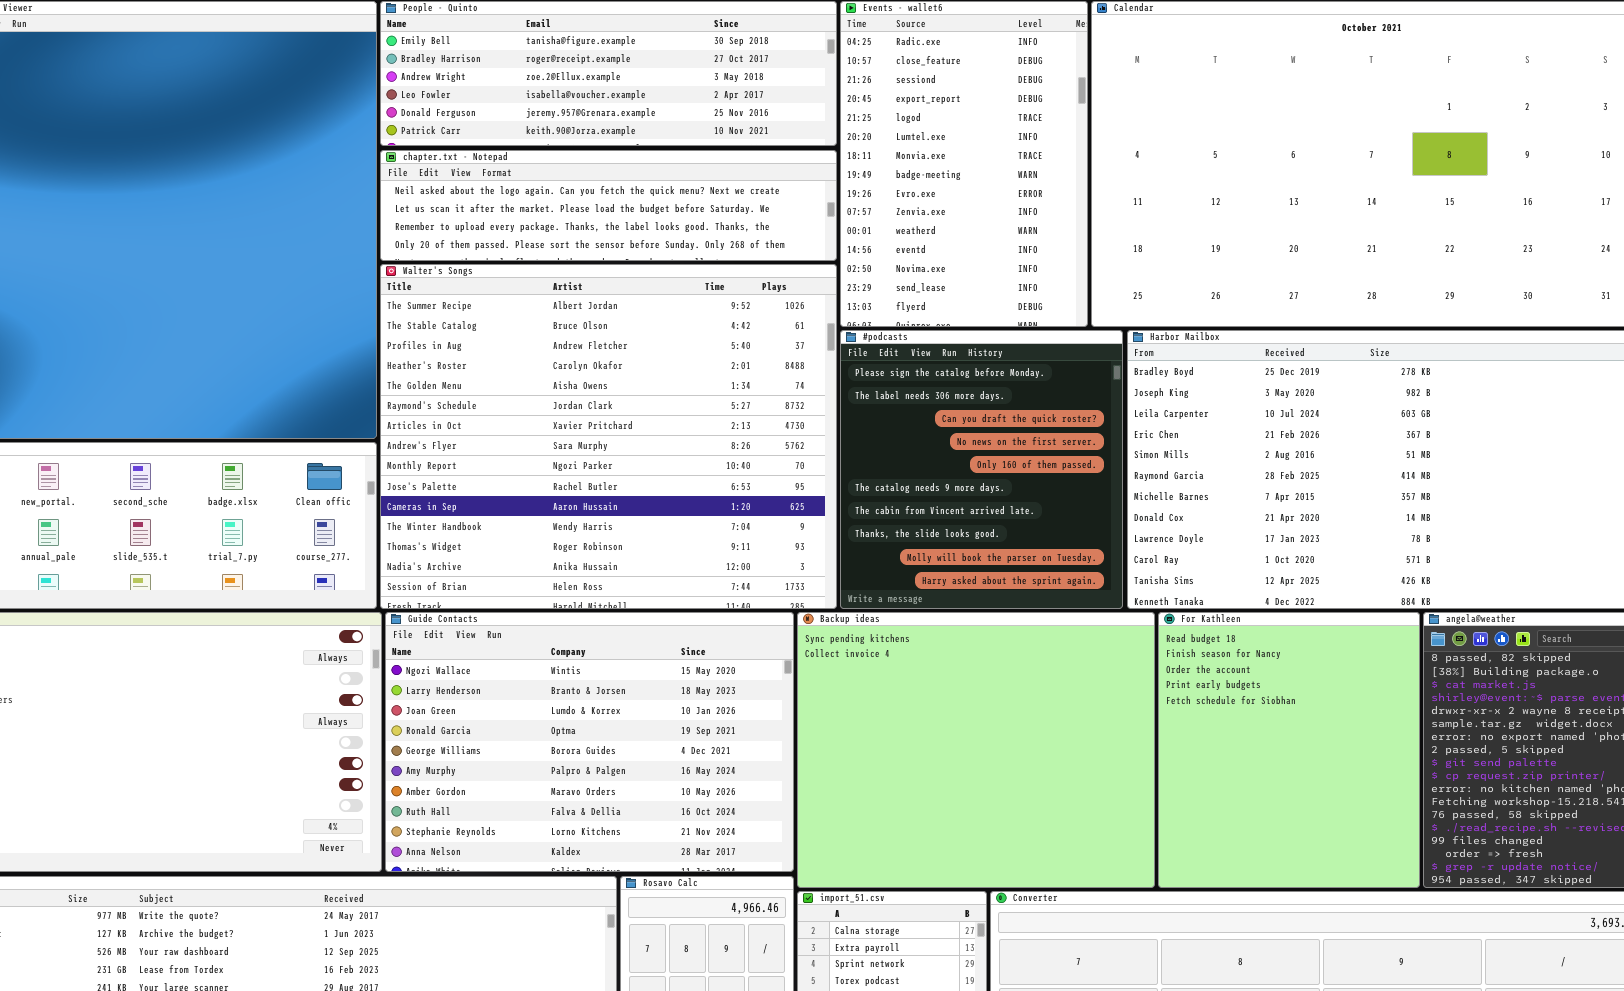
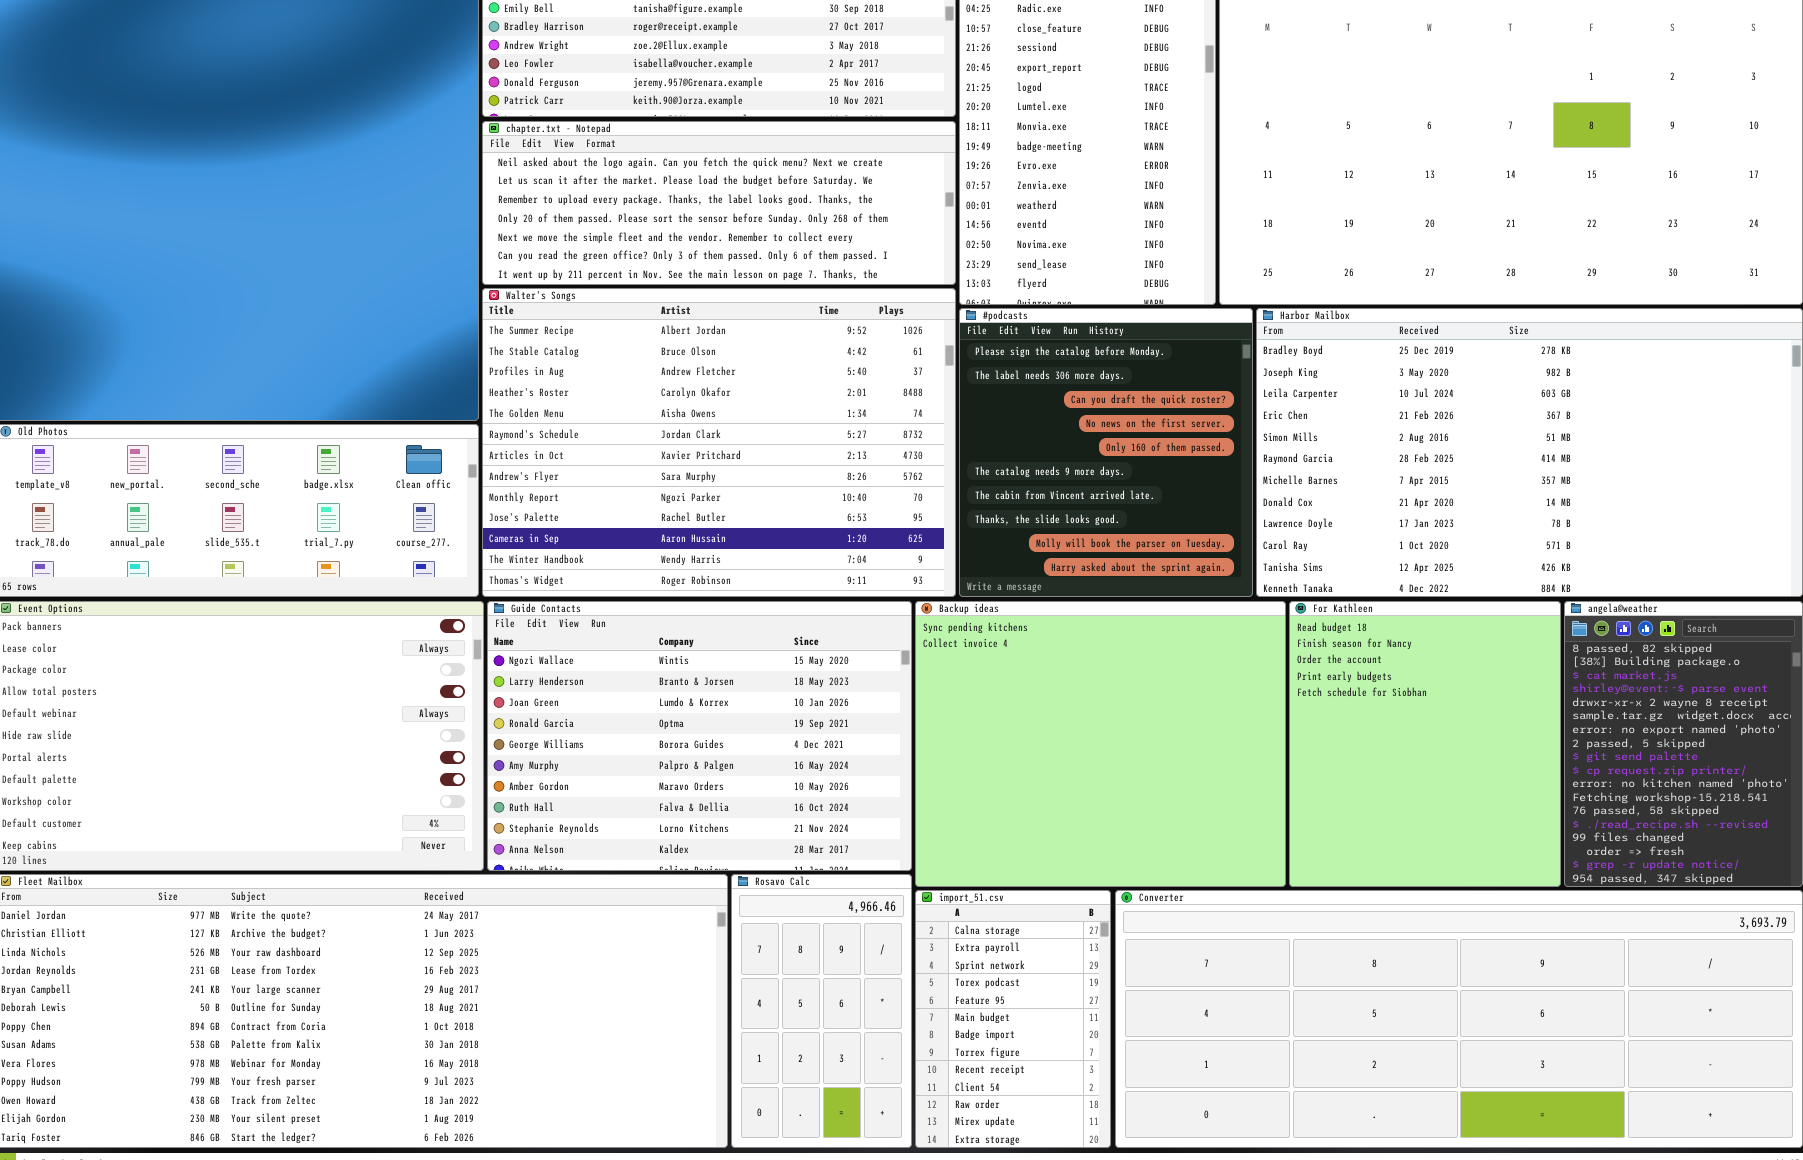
chapter.txt - Notepad: [380,150,837,261] -> [482,121,956,285], resized
Walter's Songs: [380,264,837,609] -> [482,288,956,597], resized

